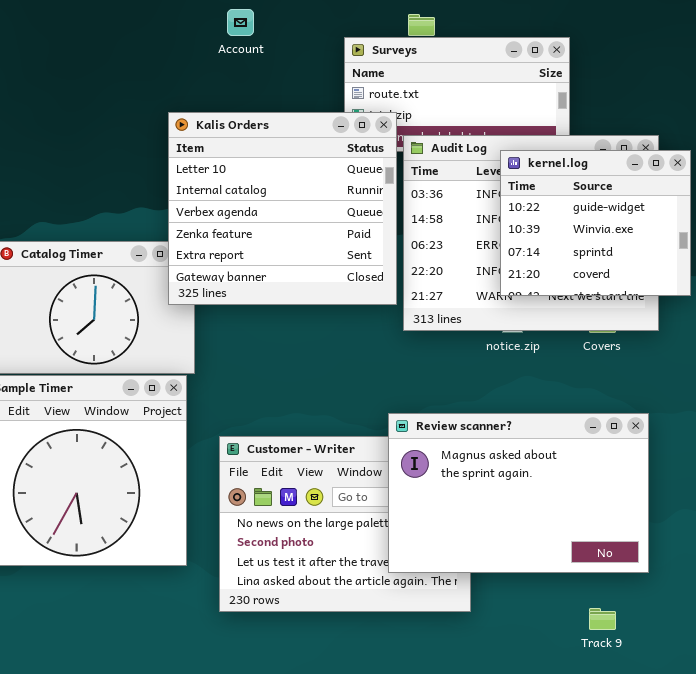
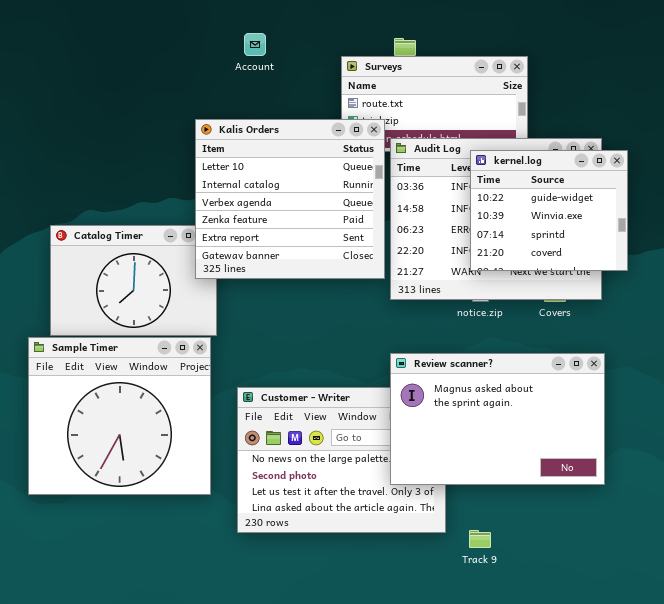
Review scanner?: [388,413,649,573] -> [390,353,605,485], moved
Track 9: [589,608,616,630] -> [469,530,491,548], moved

